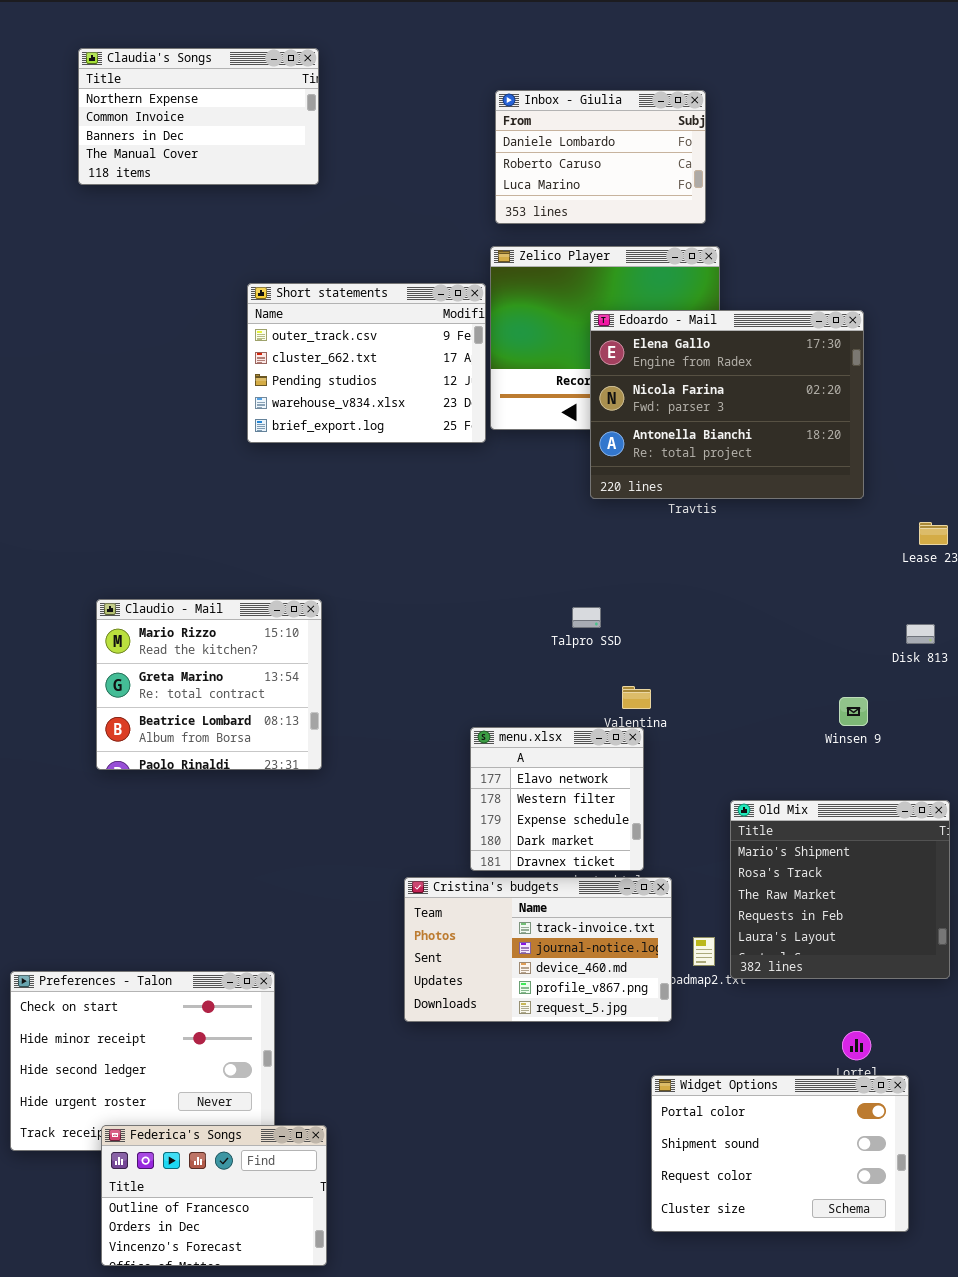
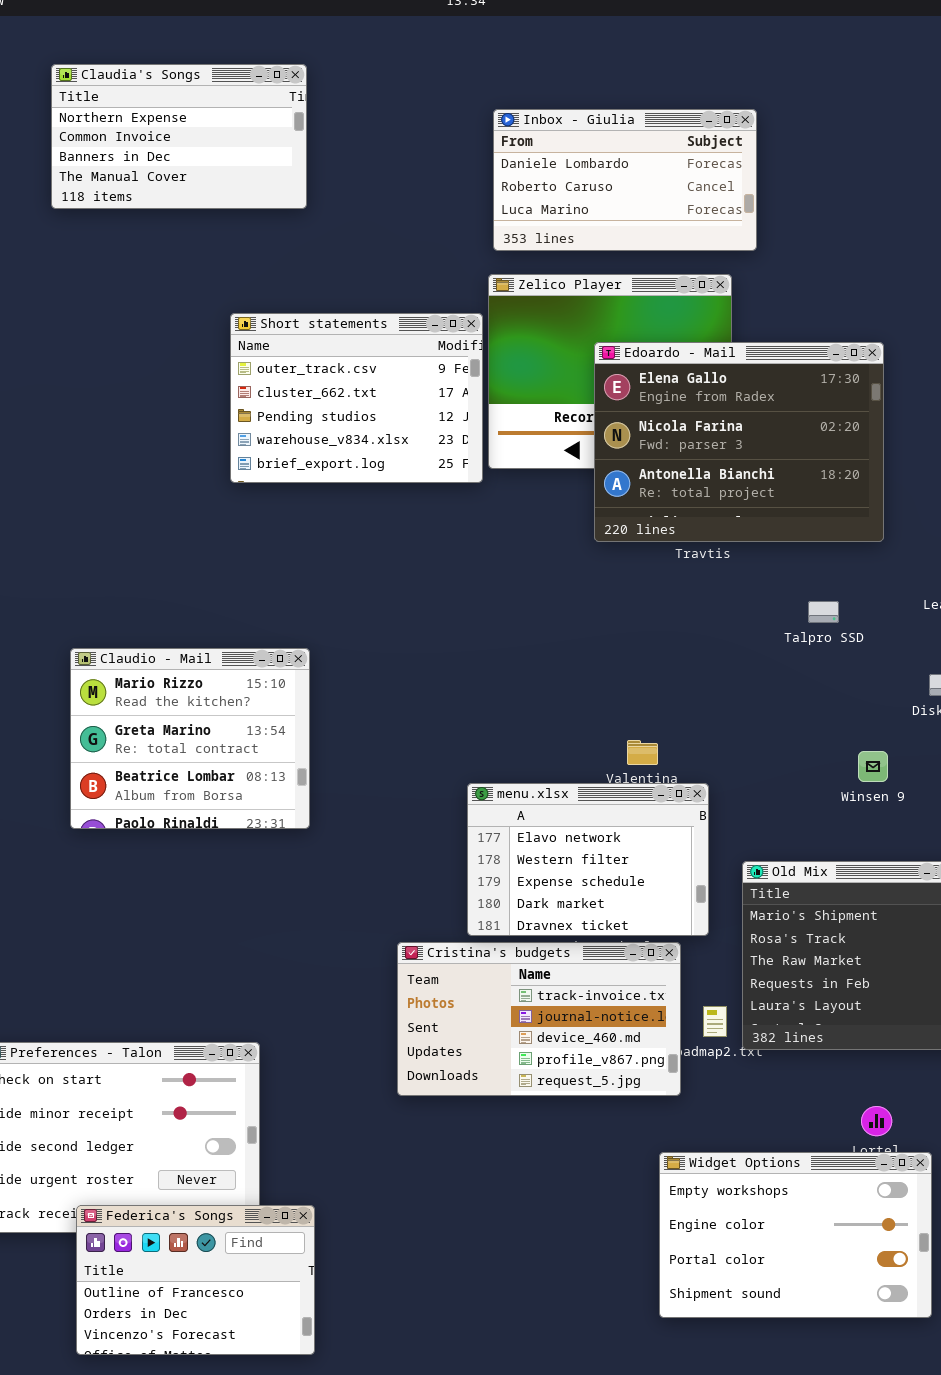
Inbox - Giulia: [495,90,706,224] -> [493,109,757,251], resized
Talpro SSD: [572,607,601,628] -> [808,601,839,623], moved
menu.xlsx: [470,727,644,871] -> [467,783,709,936], resized
Widget Options: [651,1075,909,1232] -> [659,1152,932,1318], scrolled up 2 rows

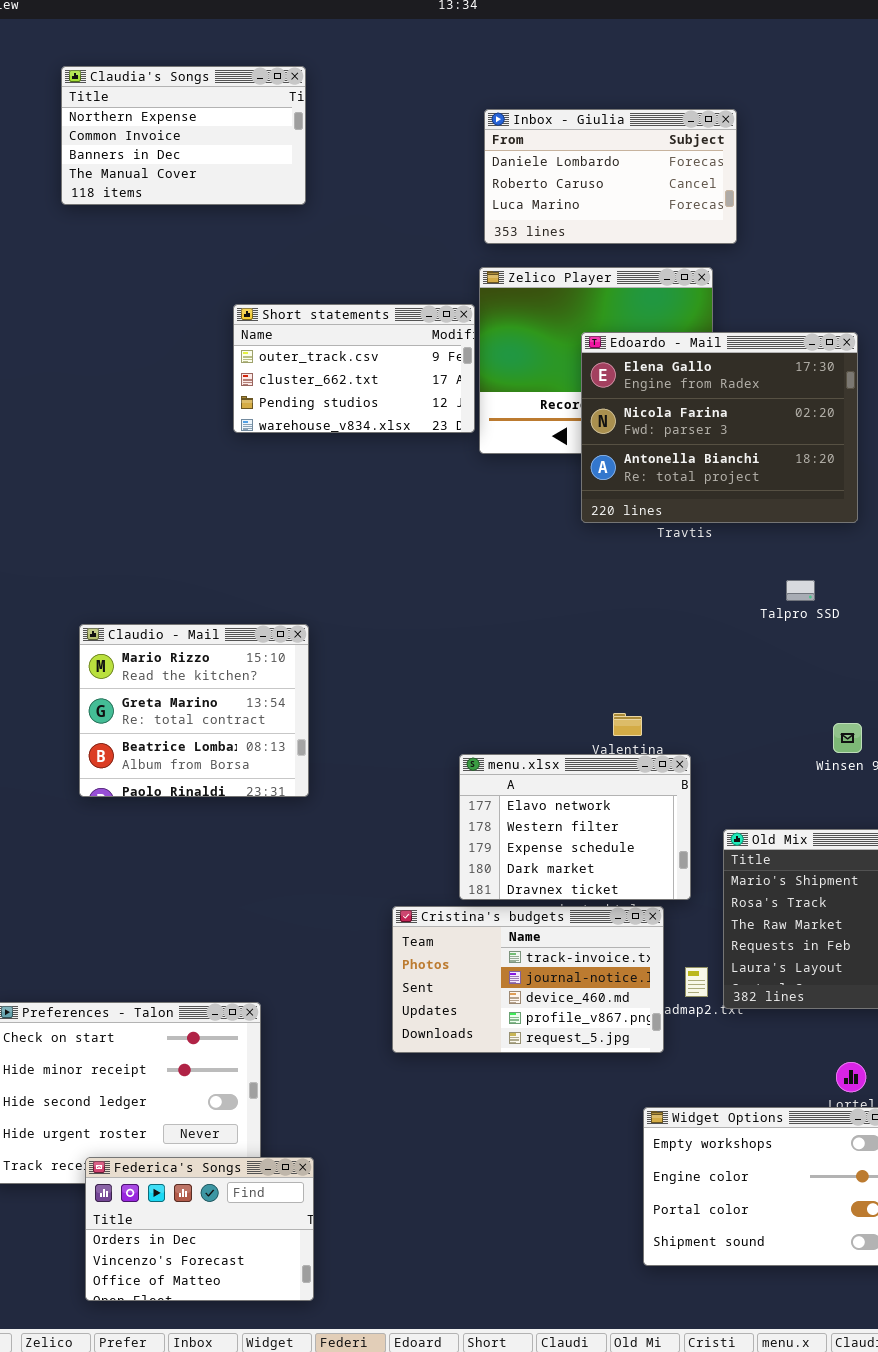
Short statements: [230,313,483,483] -> [233,304,475,433], resized
Federica's Songs: [76,1205,315,1355] -> [85,1157,314,1301], scrolled down 1 row

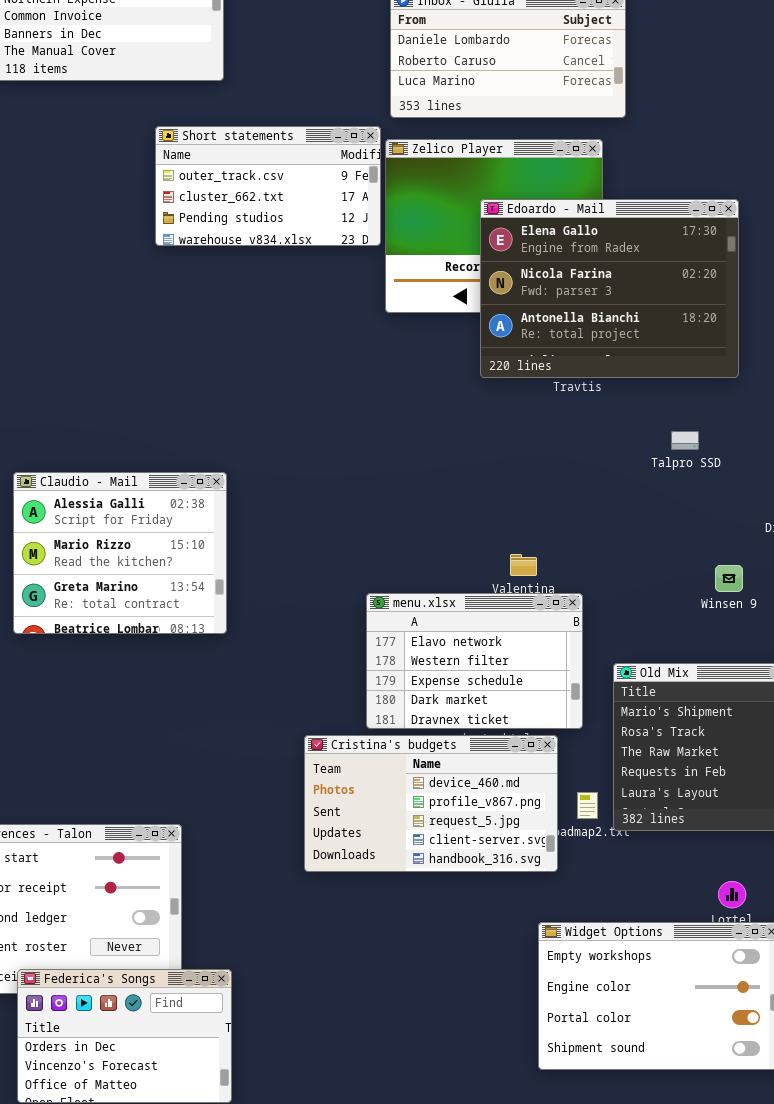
Short statements: [233,304,475,433] -> [155,126,381,246], moved
Claudio - Mail: [79,624,309,797] -> [13,472,227,634], scrolled up 1 row
Cristina's budgets: [392,906,664,1053] -> [304,735,558,872], scrolled down 2 rows

